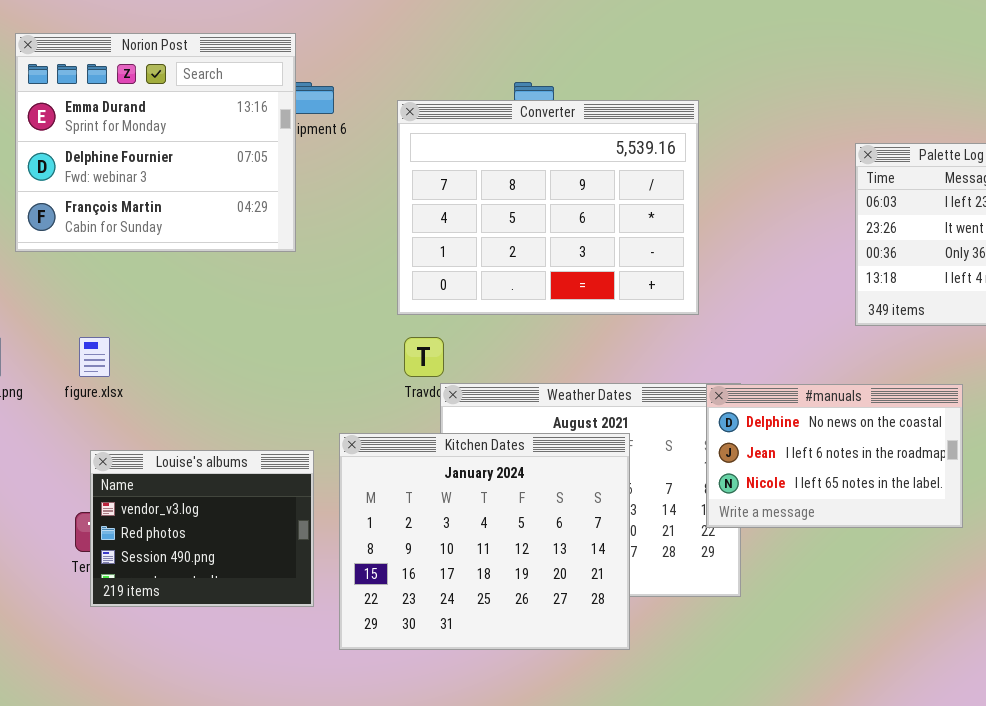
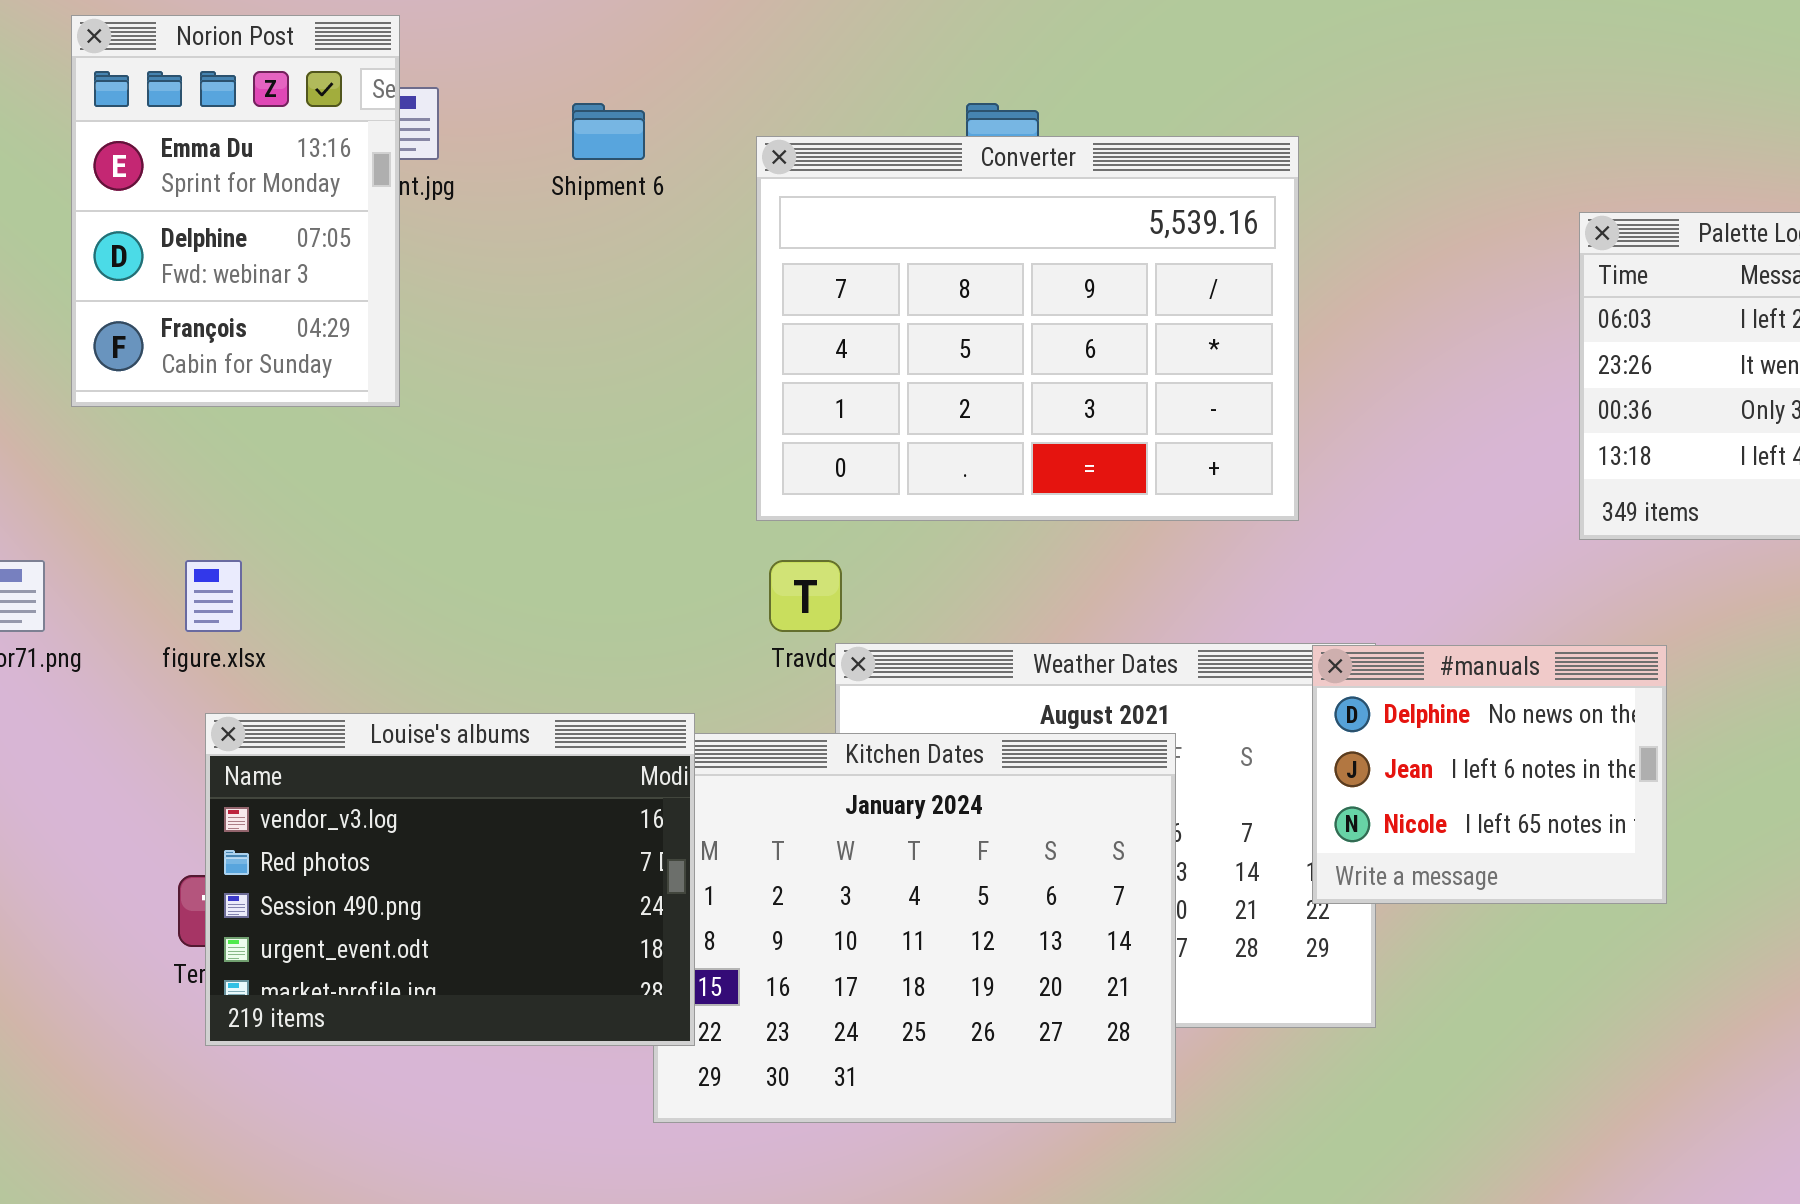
Norion Post: [15,33,296,252] -> [71,15,400,407], resized
#manuals: [706,384,963,528] -> [1312,645,1667,904], resized
Louise's albums: [90,450,314,607] -> [205,713,695,1046], resized

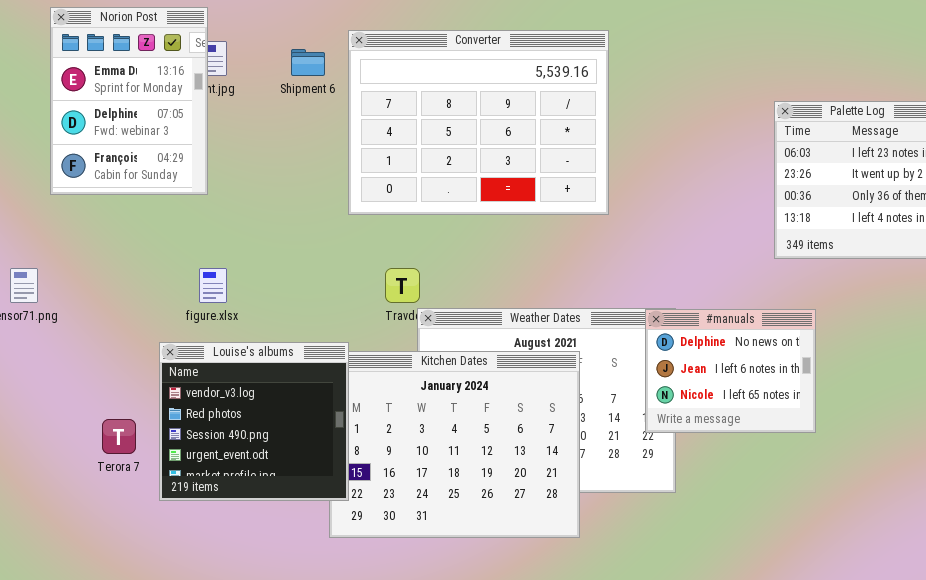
Converter: [756,136,1299,521] -> [348,30,609,215], moved
figure.xlsx: [185,560,242,632] -> [199,268,227,303], moved
Louise's albums: [205,713,695,1046] -> [159,342,349,501], resized

